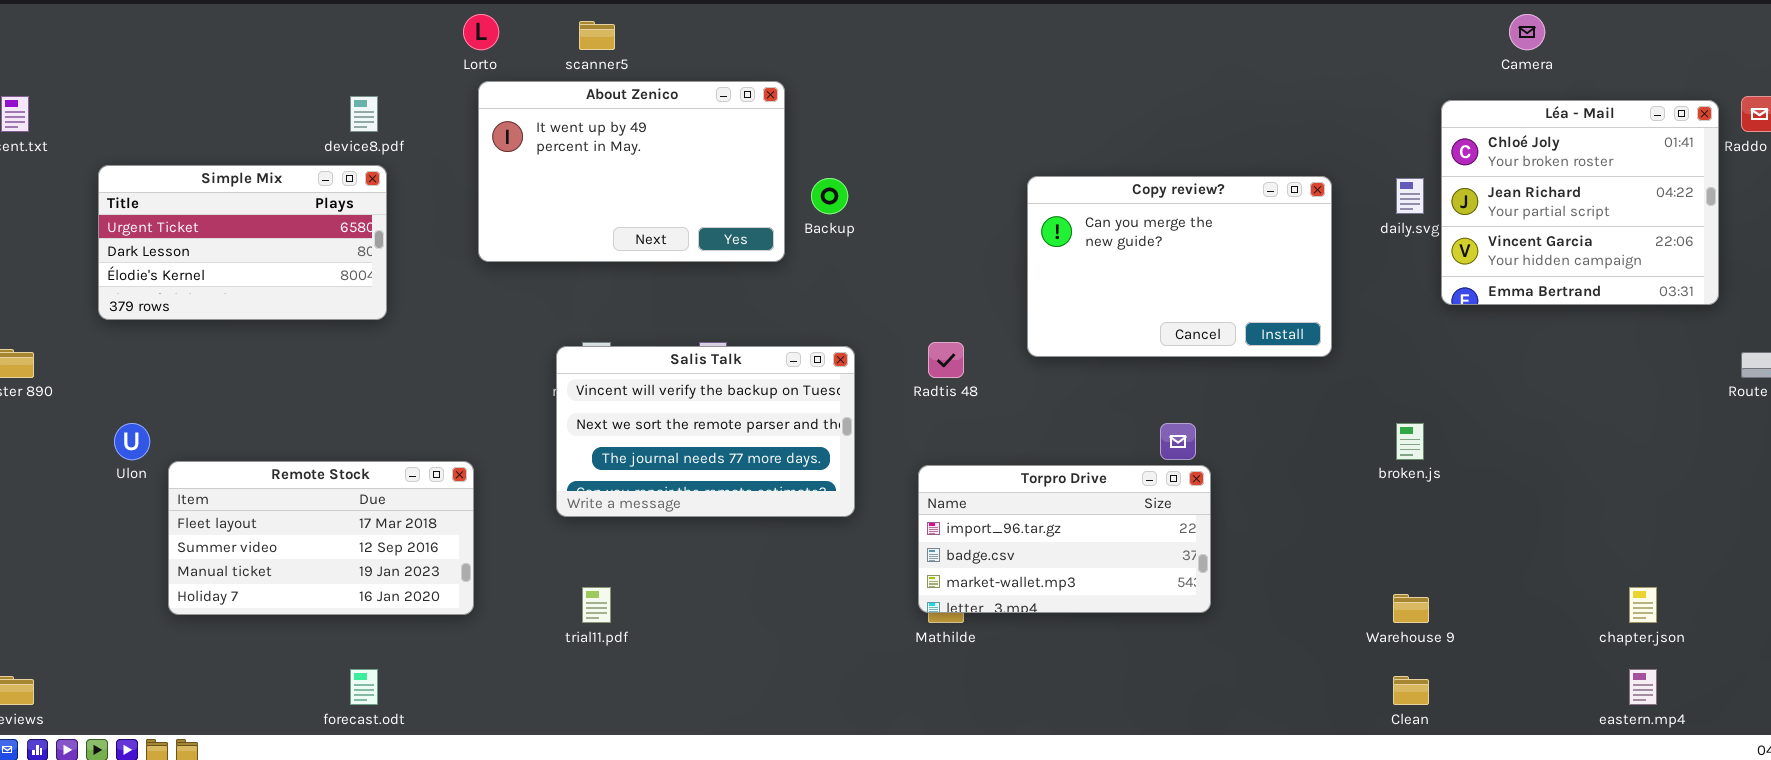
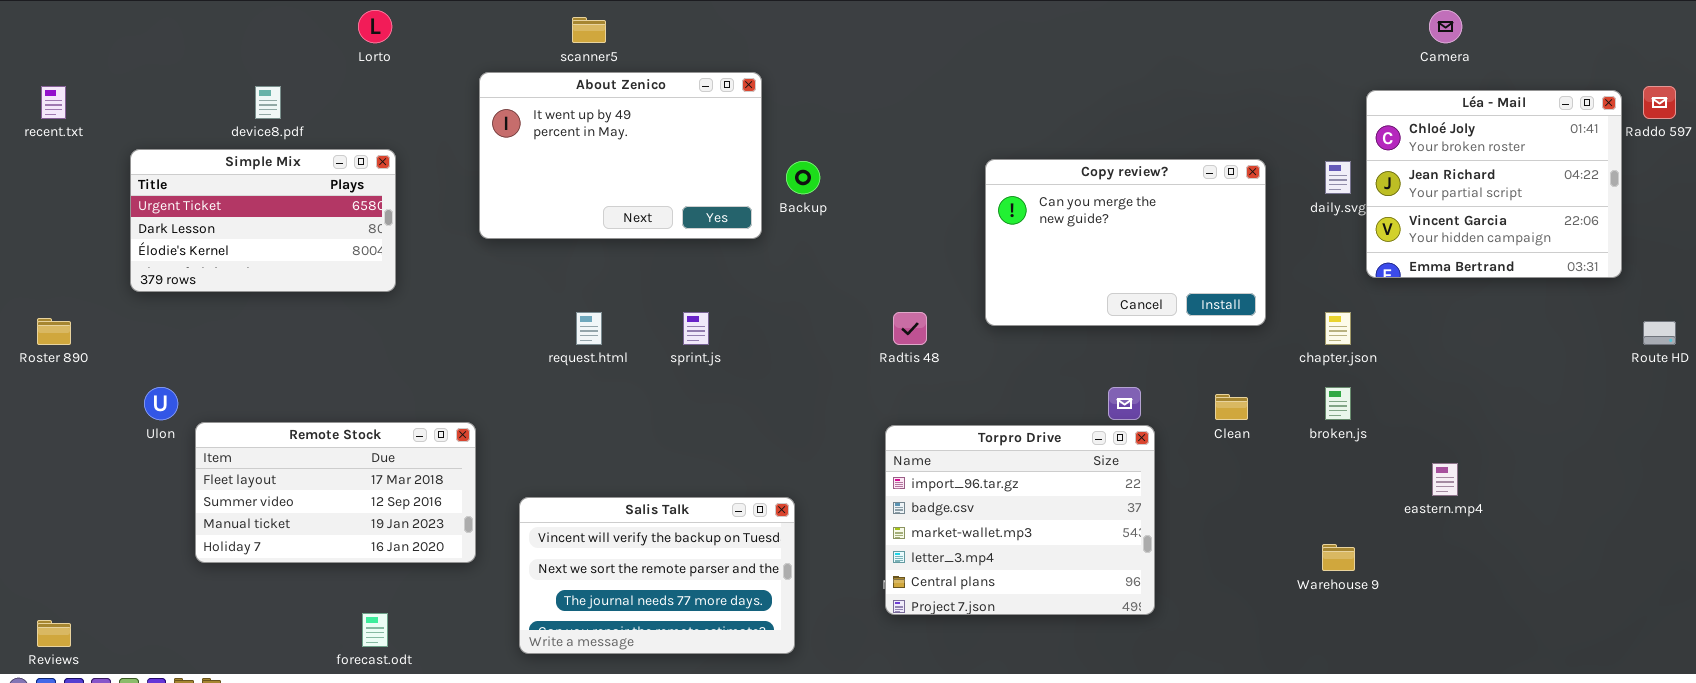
Lorto: [463,14,499,50] -> [358,10,392,43], moved
device8.pdf: [350,96,378,132] -> [255,86,281,119], moved
Salis Talk: [556,346,855,517] -> [519,497,795,654], moved
Torpro Drive: [918,465,1211,613] -> [885,425,1155,615], resized
chapter.json: [1629,587,1657,623] -> [1325,312,1351,345], moved
eastern.mp4: [1629,669,1657,705] -> [1432,463,1458,496], moved
Clean: [1393,676,1429,705] -> [1215,394,1248,420], moved

